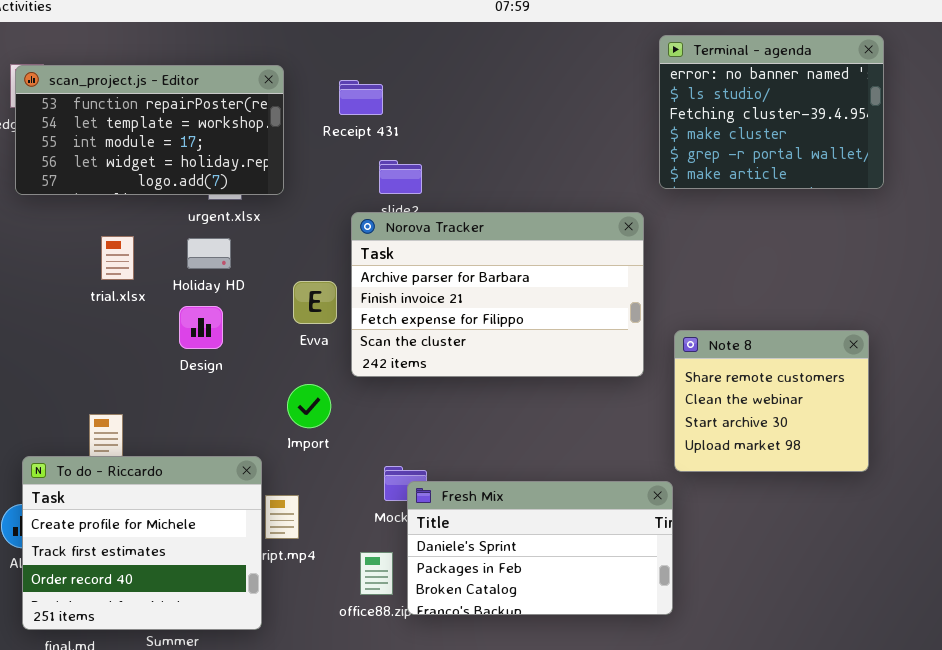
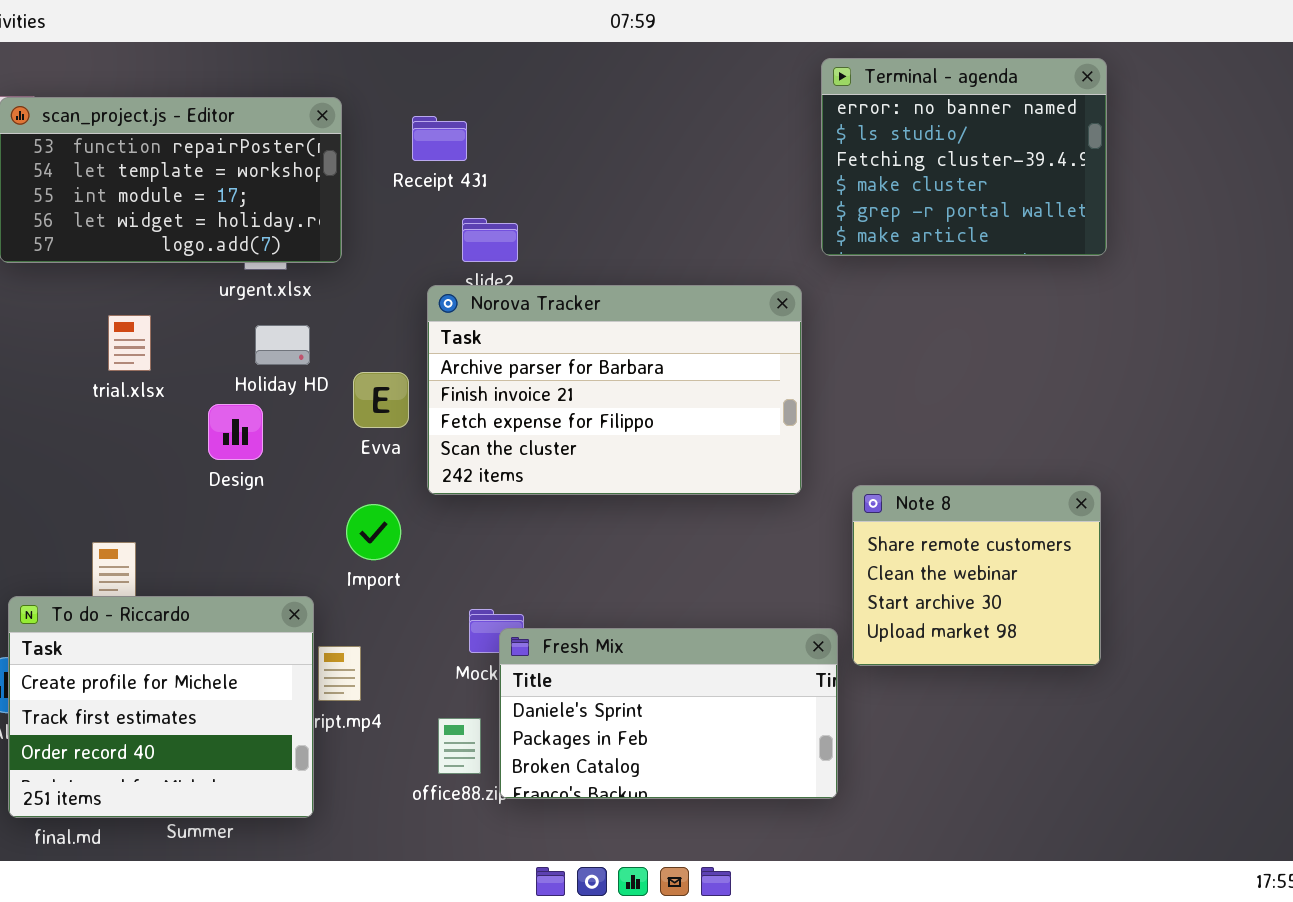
Holiday HD: [187,238,231,269] -> [255,325,310,365], moved
Note 8: [674,330,869,472] -> [852,485,1101,666], moved

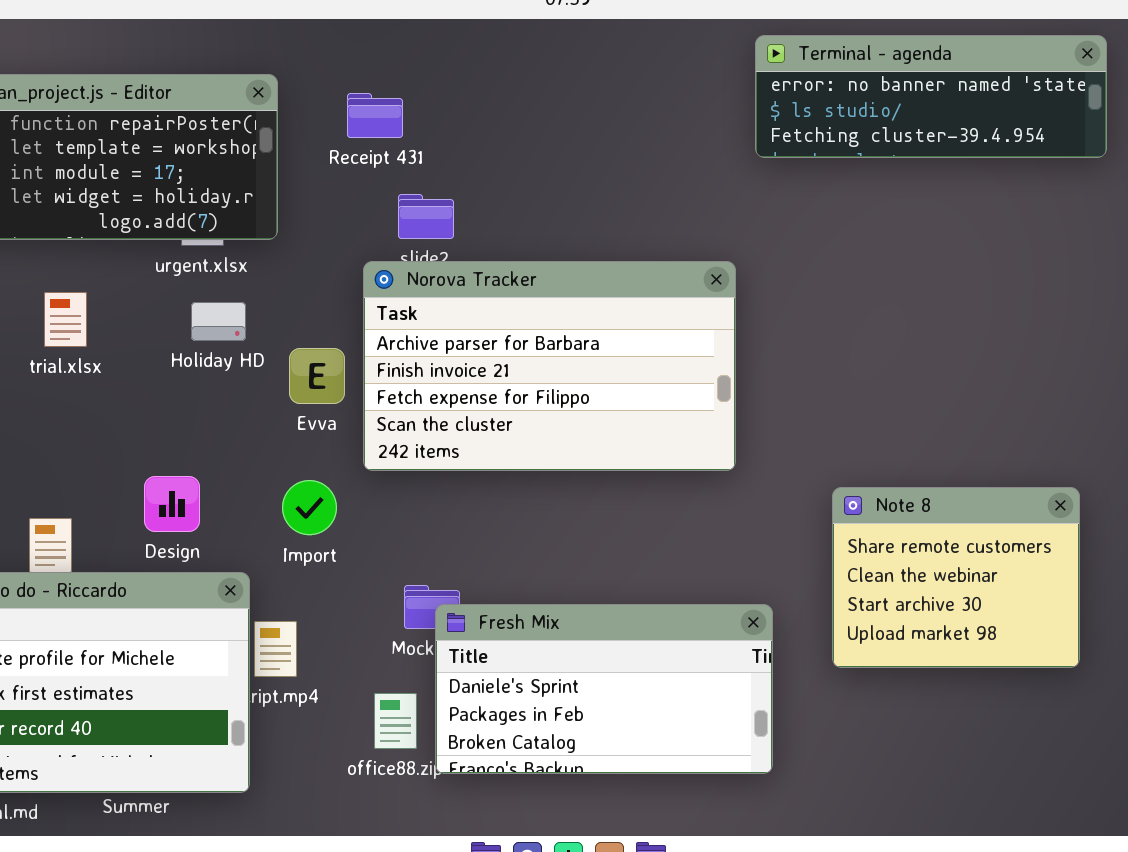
Terminal - agenda: [821,58,1107,256] -> [755,35,1107,158], resized
Design: [208,404,263,460] -> [144,476,200,532], moved
Note 8: [852,485,1101,666] -> [832,487,1080,668], moved

